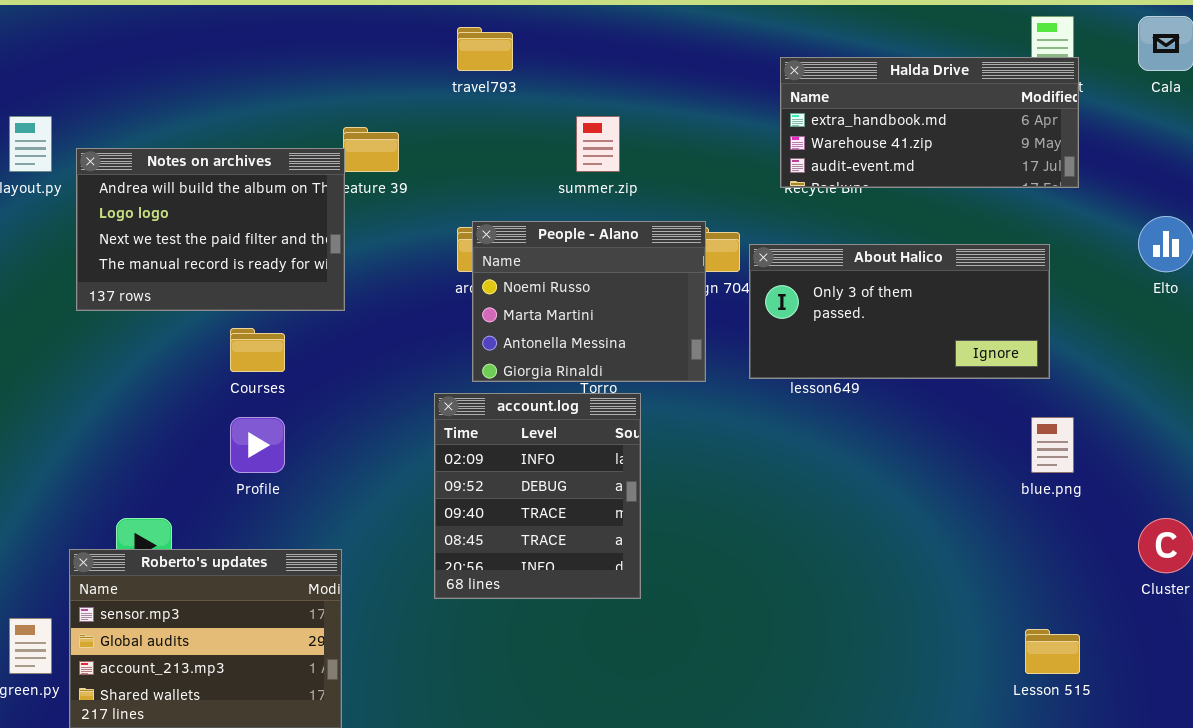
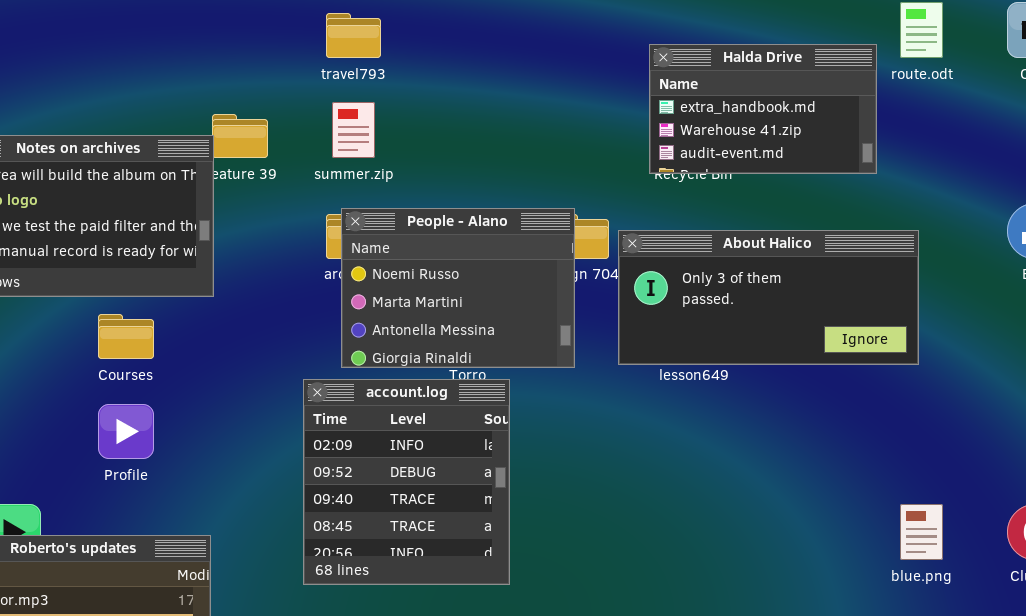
Halda Drive: [780,57,1079,188] -> [649,44,877,174], resized
summer.zip: [576,116,620,172] -> [332,102,375,158], moved
blue.png: [1031,417,1074,473] -> [900,504,943,560], moved

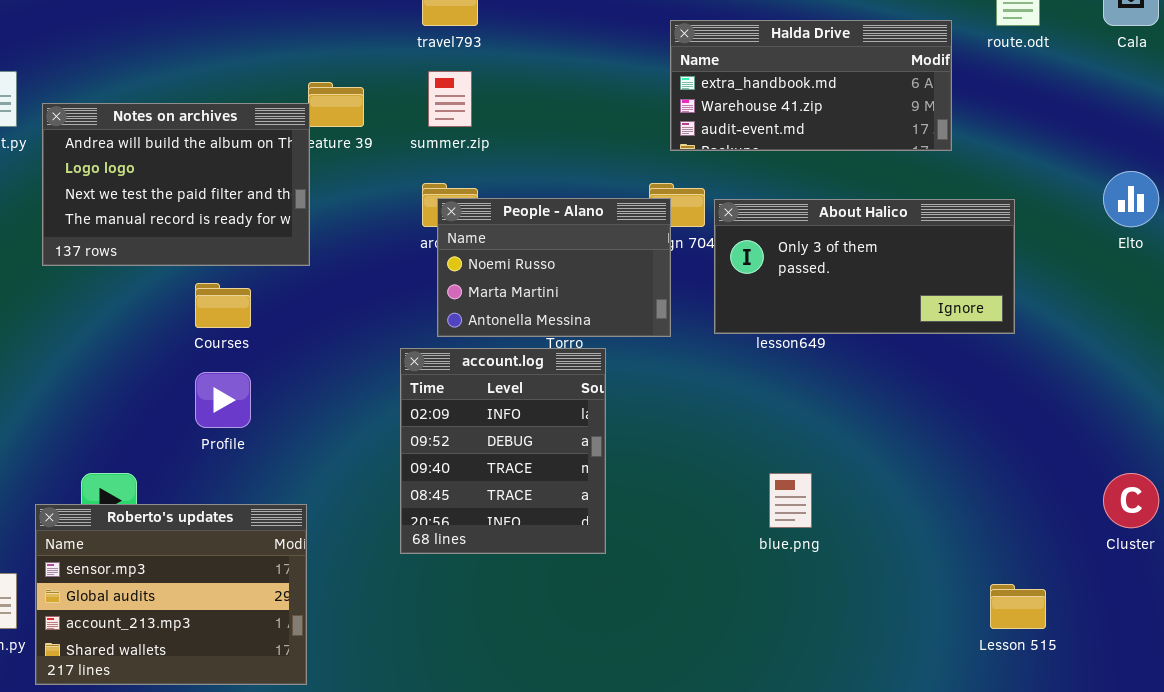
Halda Drive: [649,44,877,174] -> [670,20,952,151], moved, resized
People - Alano: [341,208,575,368] -> [437,198,671,337], resized
blue.png: [900,504,943,560] -> [769,473,812,528], moved

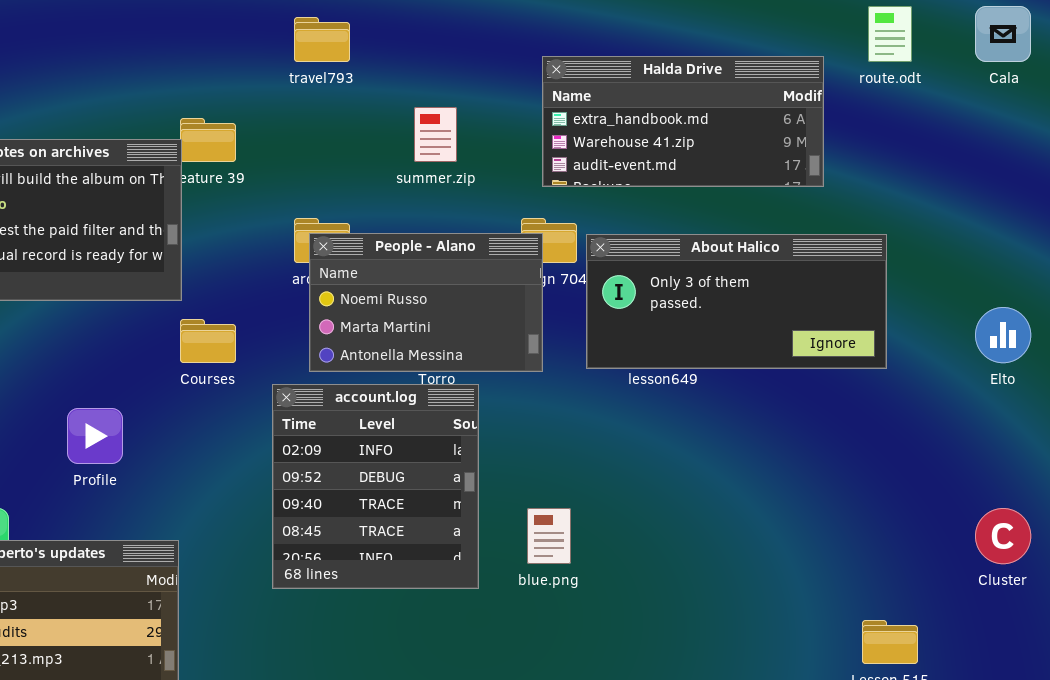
summer.zip: [428,71,472,127] -> [414,107,457,162], moved
Elto: [1103,171,1159,227] -> [975,307,1031,363], moved
Courses: [195,283,251,328] -> [180,319,236,363], moved
blue.png: [769,473,812,528] -> [527,508,571,564], moved

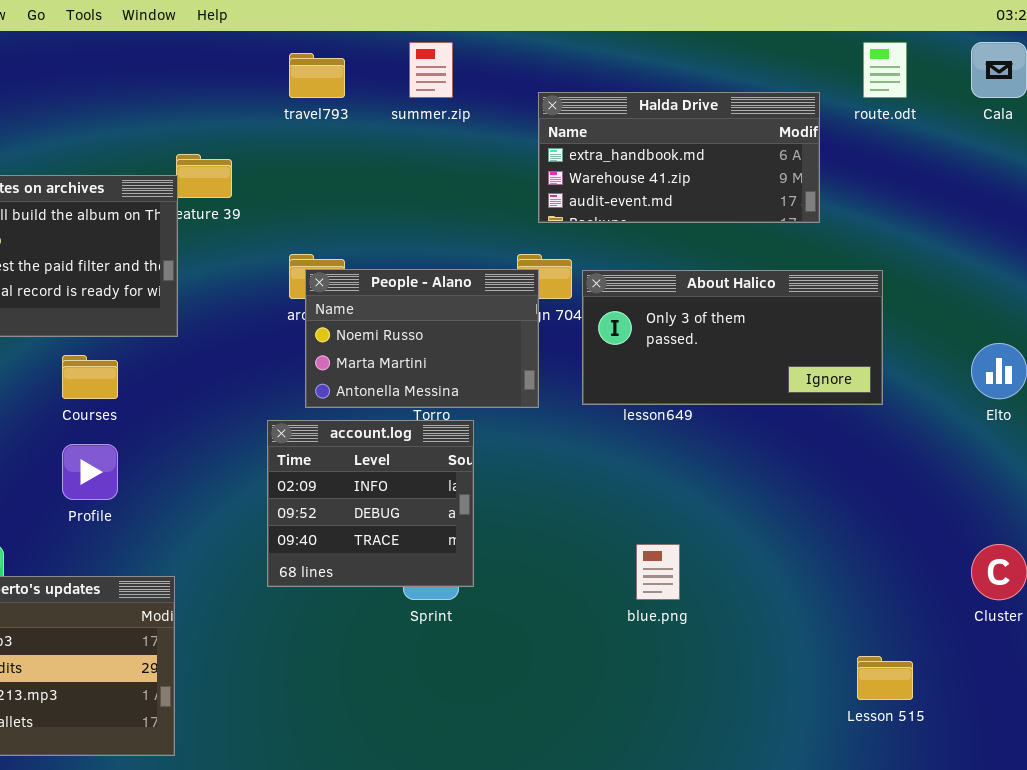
summer.zip: [414,107,457,162] -> [409,42,453,98], moved
Courses: [180,319,236,363] -> [62,355,118,399], moved
account.log: [272,384,479,589] -> [267,420,474,587], resized
blue.png: [527,508,571,564] -> [636,544,680,600], moved

